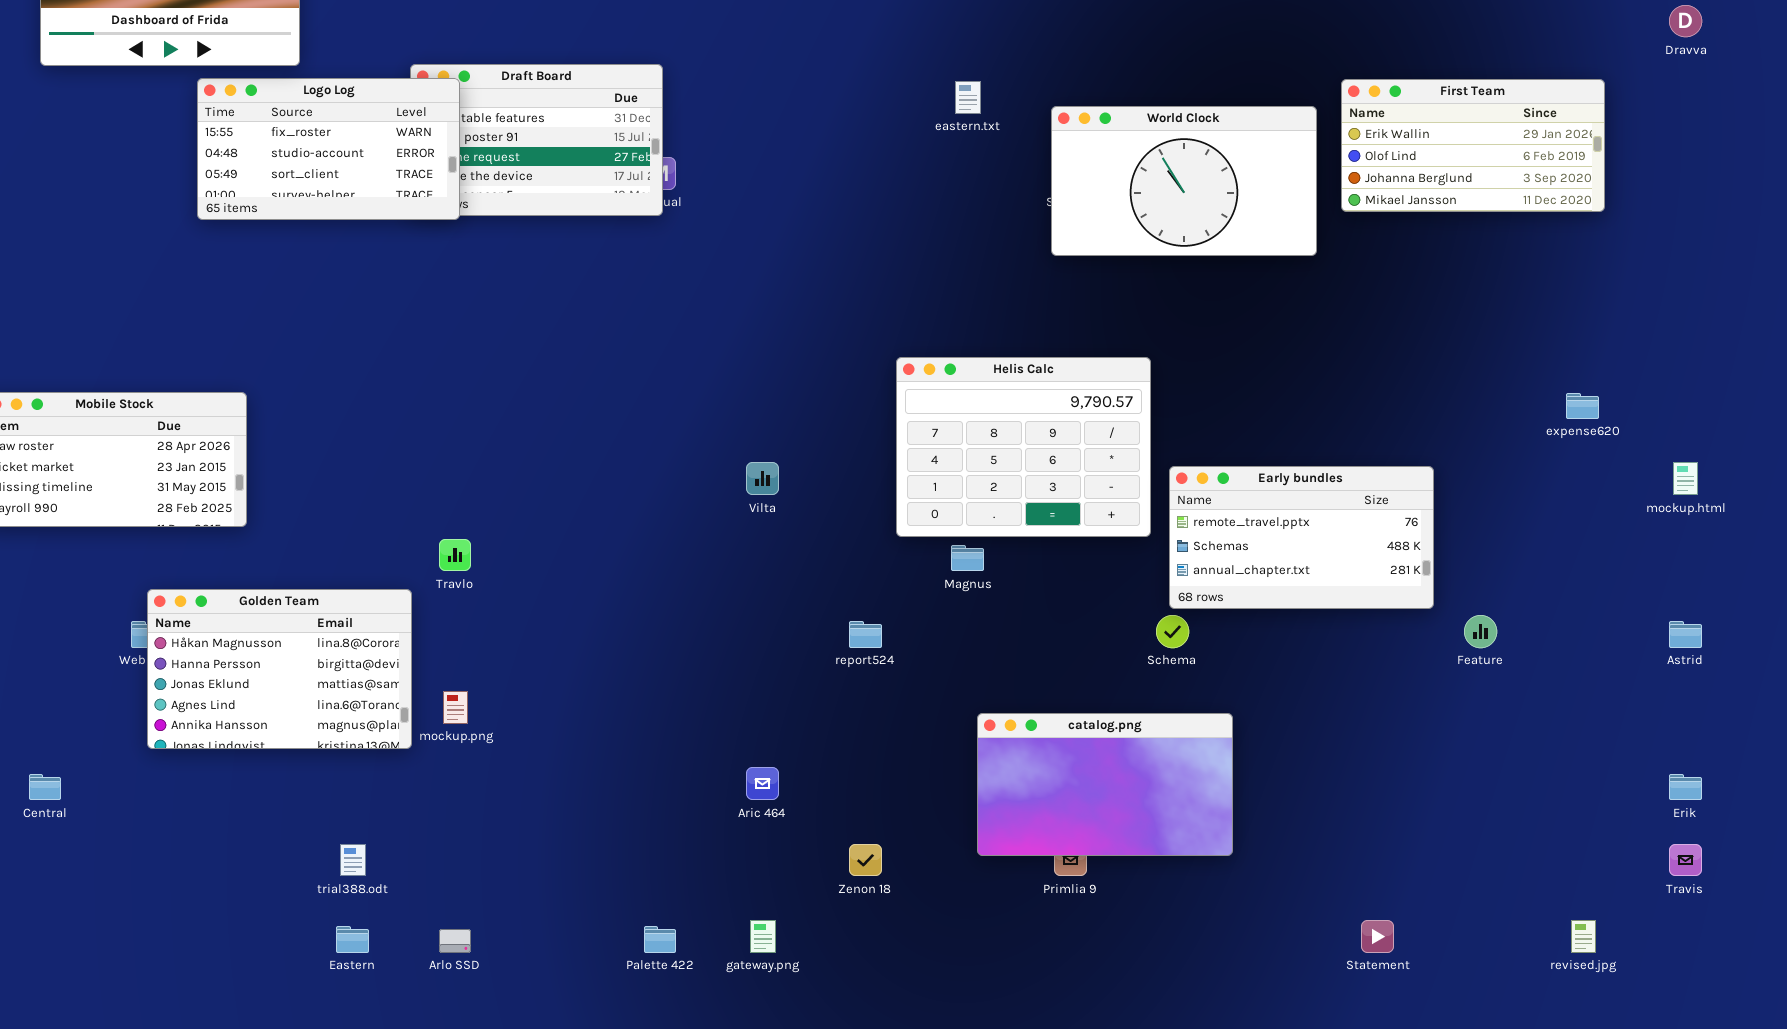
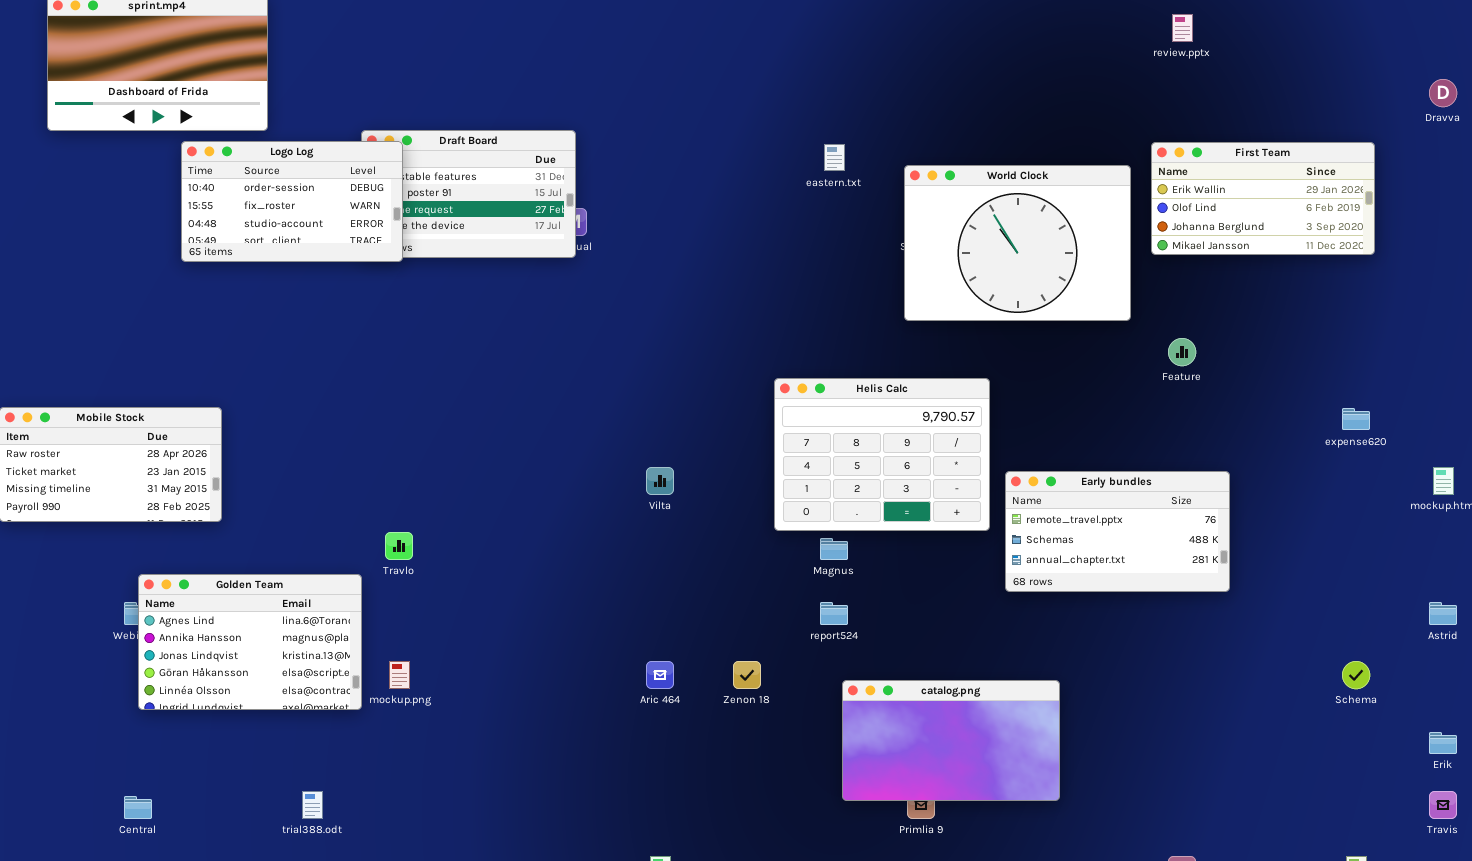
Logo Log: [197,78,460,220] -> [181,141,403,262], scrolled up 1 row
World Clock: [1051,106,1317,256] -> [904,165,1131,321], resized
Golden Team: [147,589,412,749] -> [138,574,362,710], scrolled down 3 rows
Schema: [1156,615,1189,648] -> [1342,661,1370,689], moved
Feature: [1464,615,1497,648] -> [1168,338,1196,366], moved
report524: [849,621,882,648] -> [820,602,848,625], moved
Aric 464: [746,767,779,800] -> [646,661,674,689], moved
Central: [29,774,61,800] -> [124,796,152,819], moved
Zenon 18: [849,844,882,876] -> [733,661,761,689], moved

